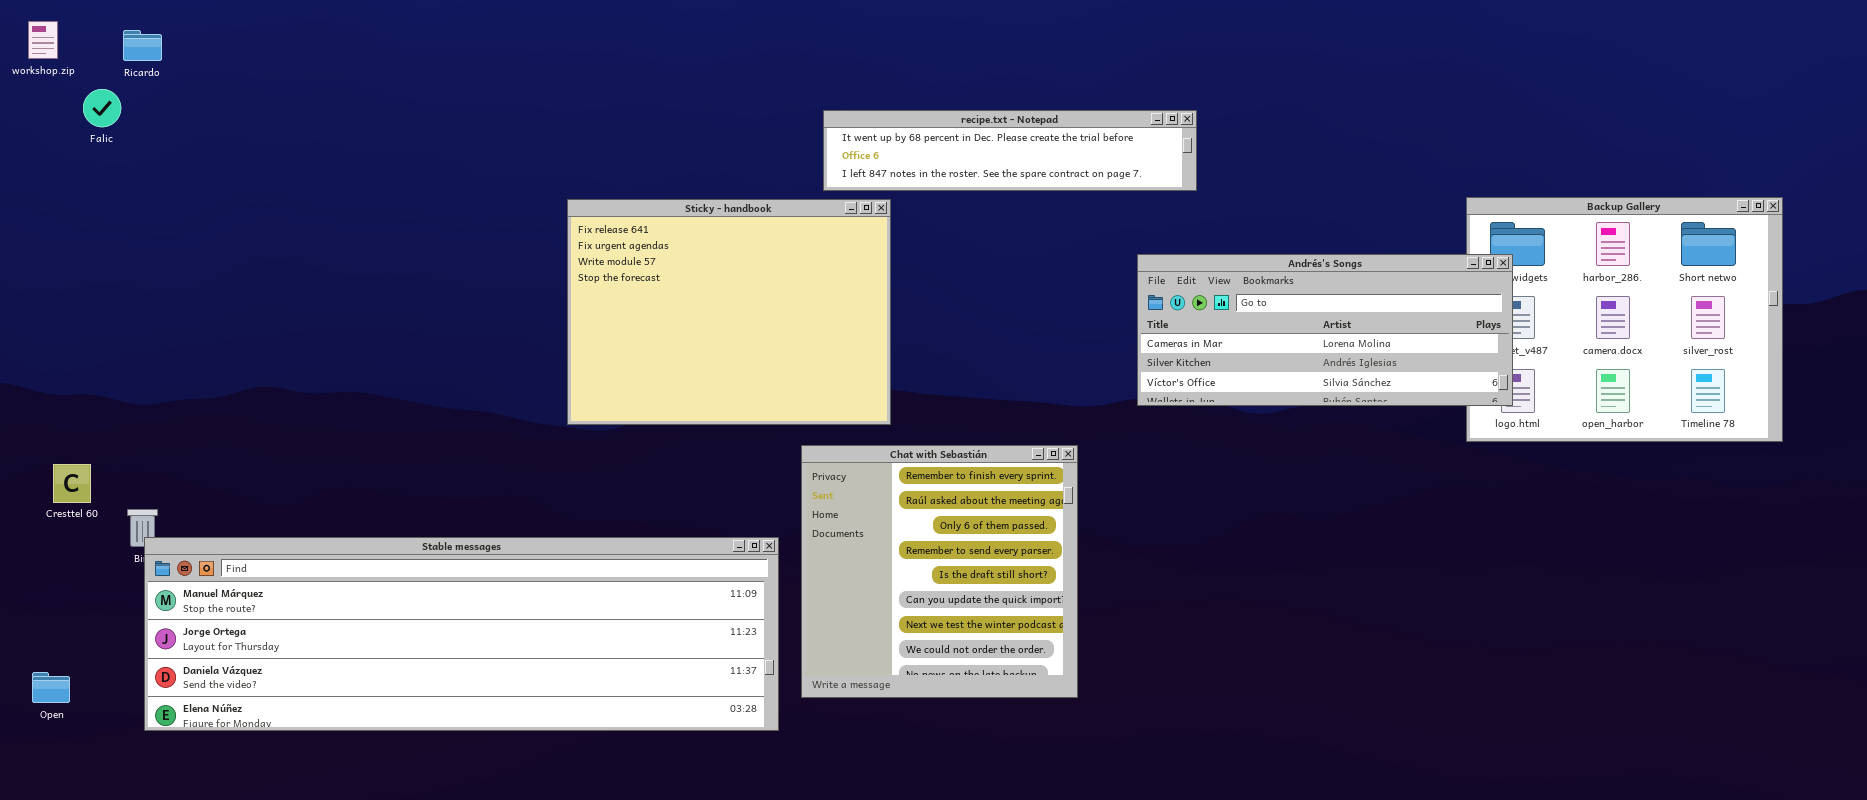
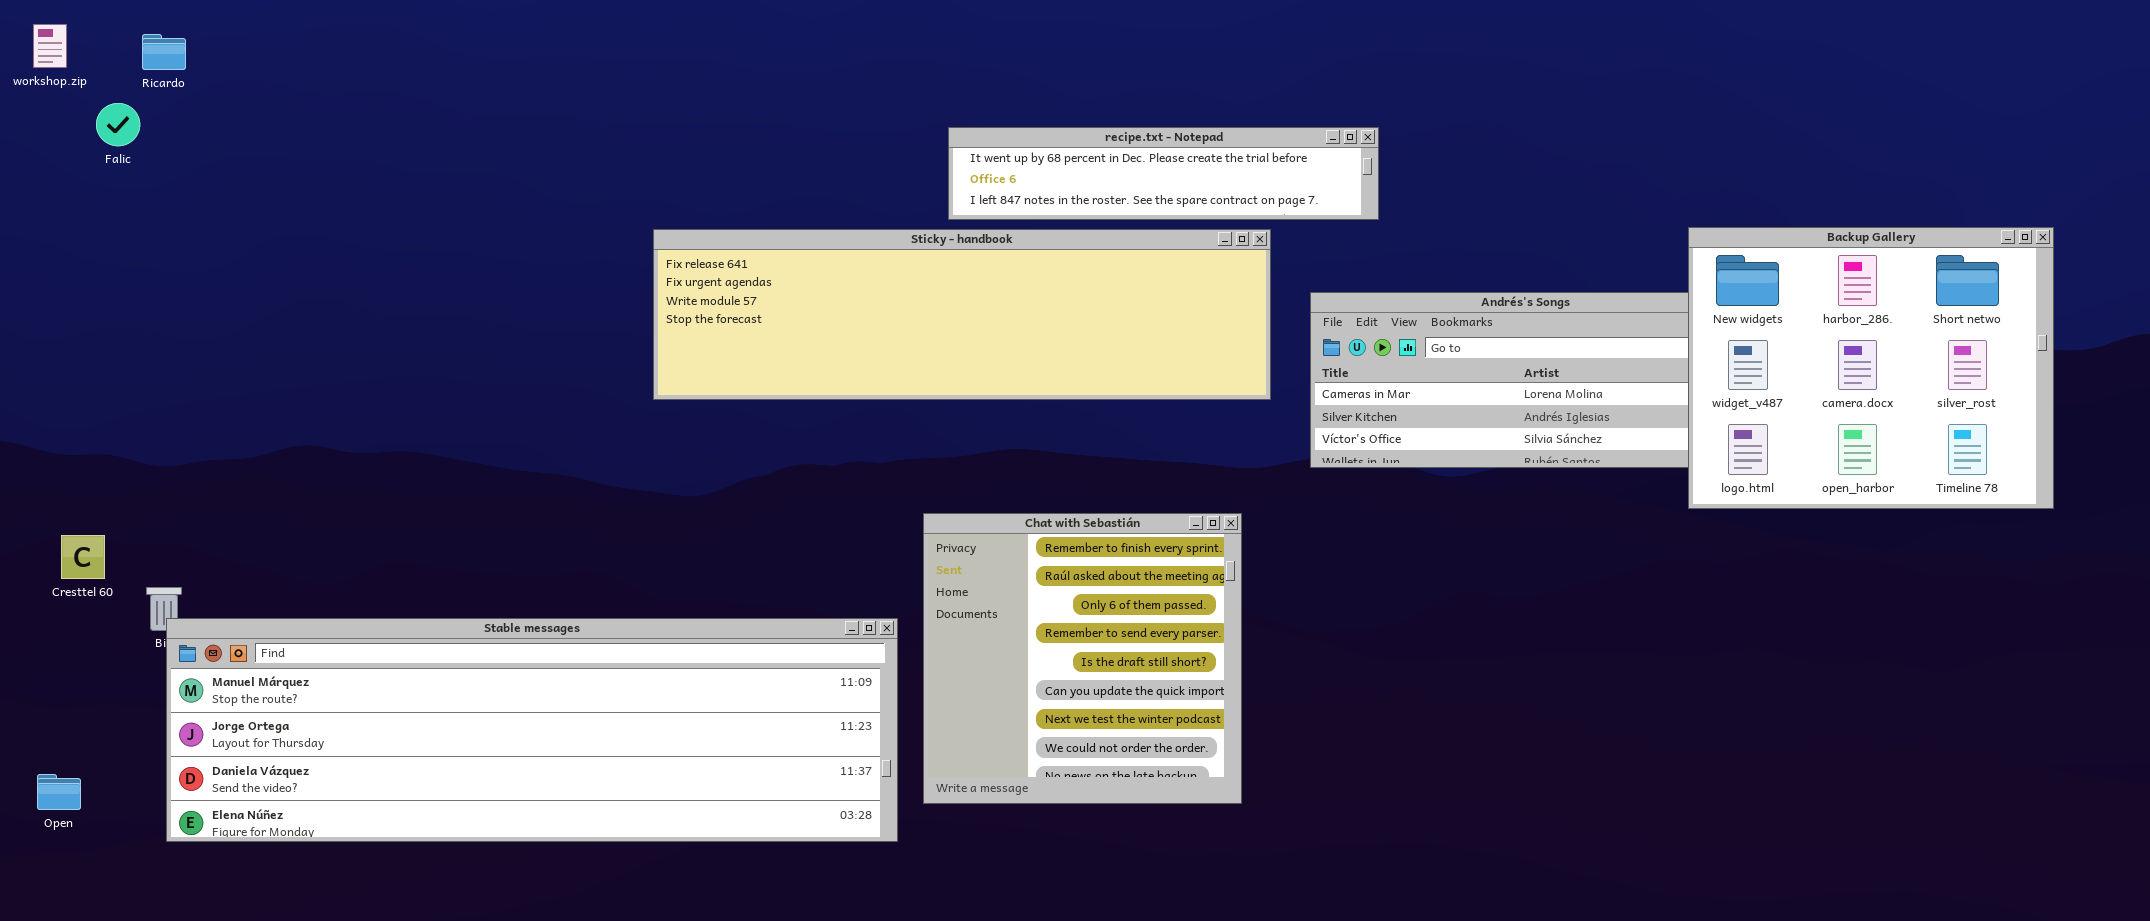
Backup Gallery: [1466,197,1783,442] -> [1688,227,2054,509], raised
Sticky - handbook: [567,199,891,425] -> [653,229,1271,400], resized

